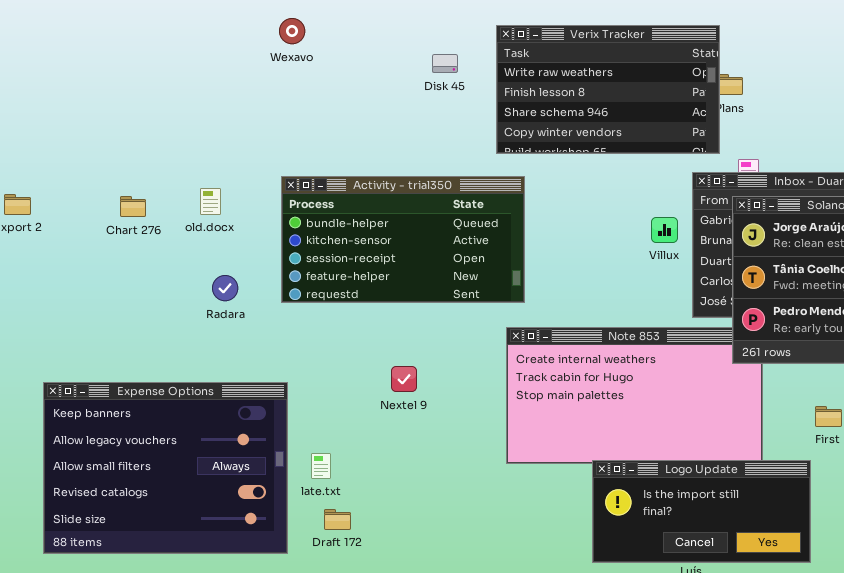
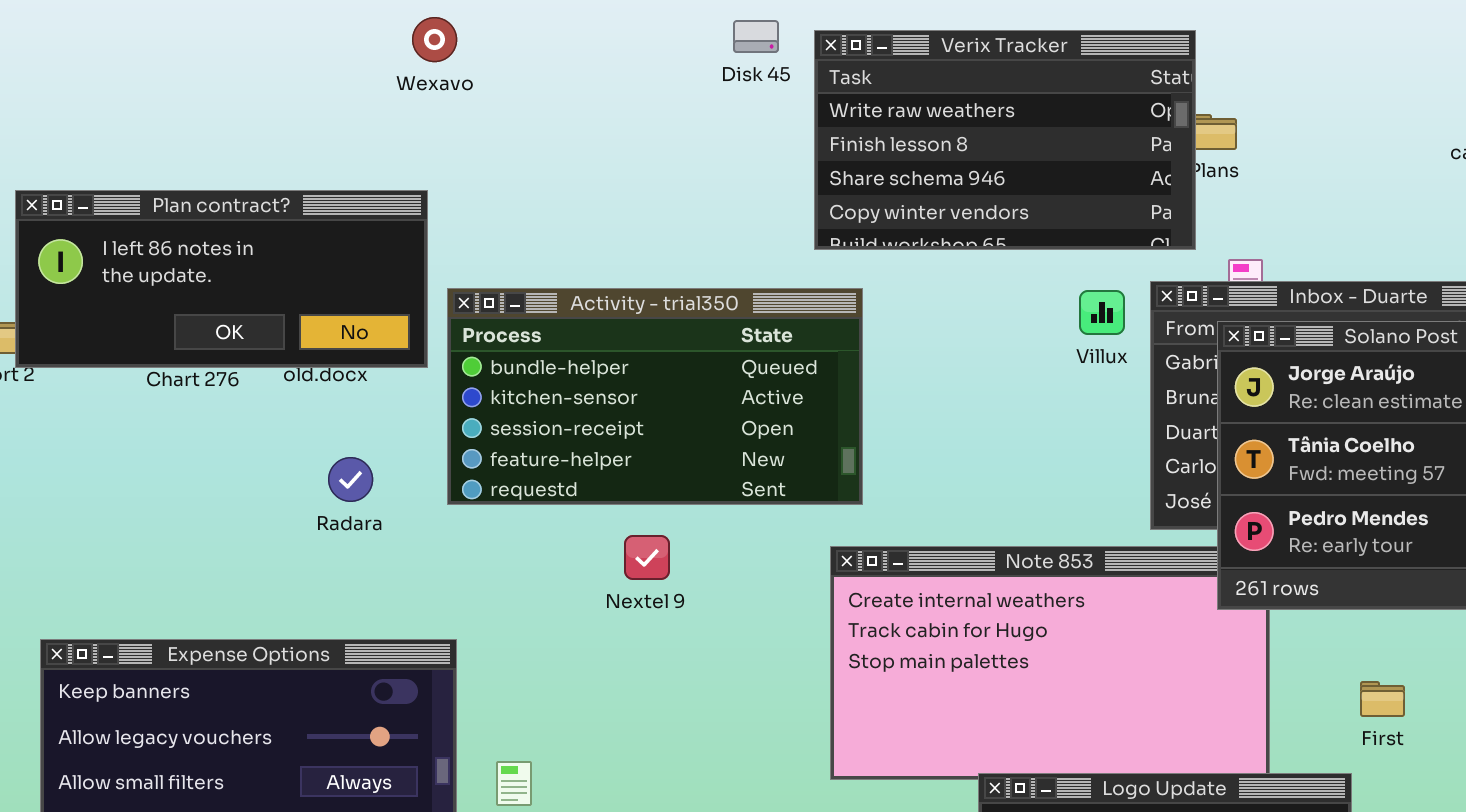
Wexavo: [279,18,305,44] -> [412,17,457,62], moved
Disk 45: [432,54,458,73] -> [733,20,779,53], moved
Plan contract?: none -> [15,190,428,368], opened
Villux: [651,217,678,243] -> [1079,290,1125,335], moved
Nextel 9: [391,366,417,392] -> [624,535,670,580], moved

